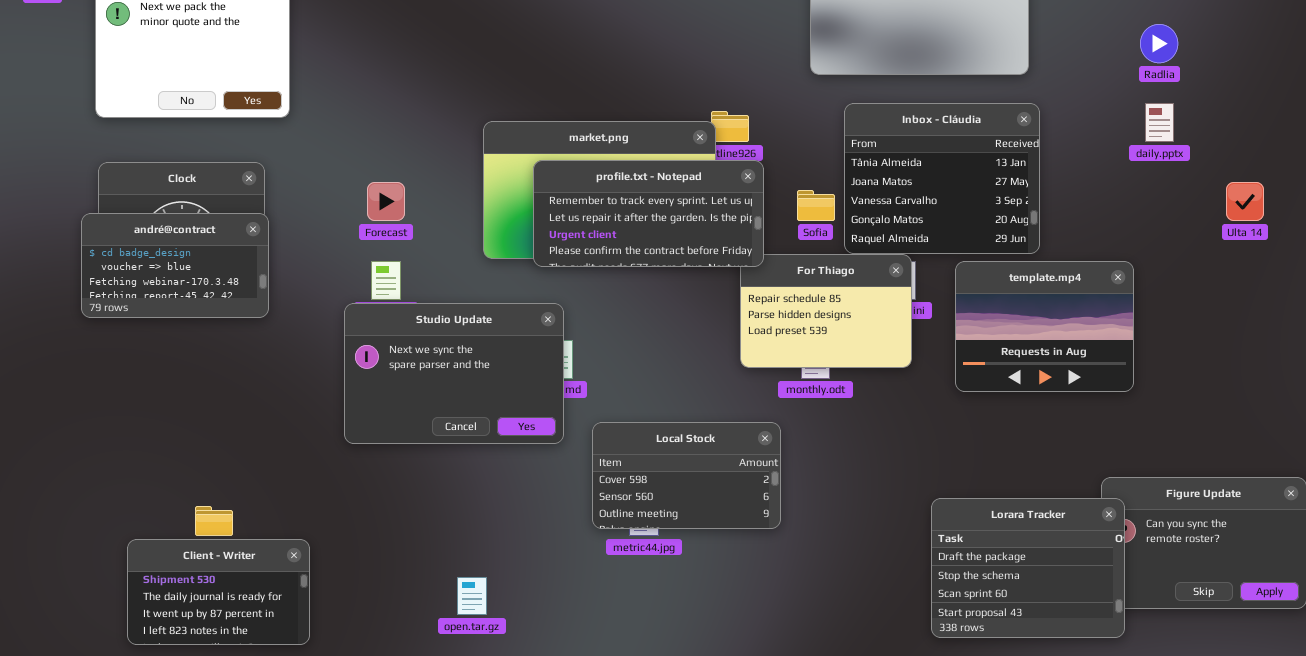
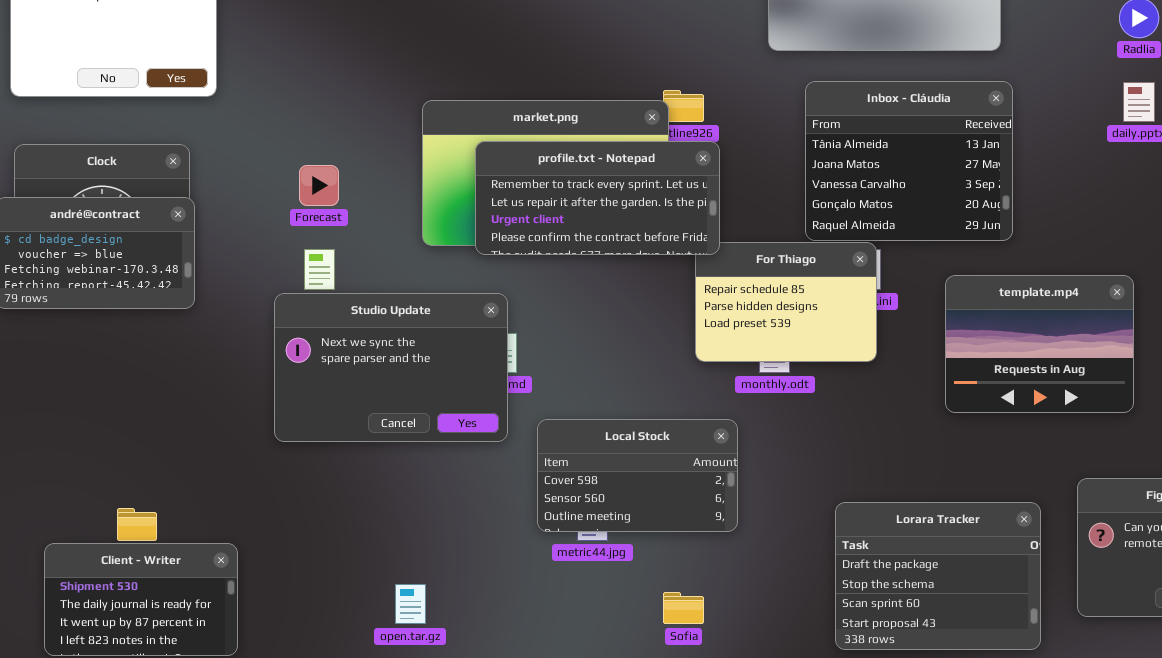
Sofia: [797,190,835,221] -> [663,592,704,624], moved
template.mp4: [955,261,1134,392] -> [945,275,1134,413], moved
Lorara Tracker: [931,498,1125,638] -> [835,502,1041,650], moved

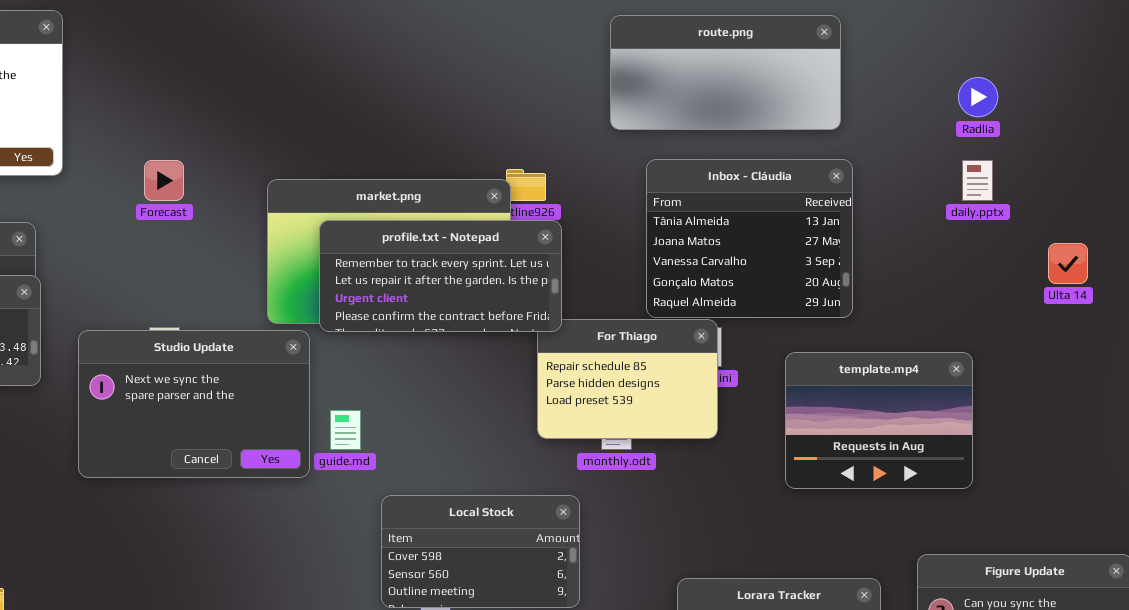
Forecast: [299,165,339,206] -> [144,160,184,201], moved
Studio Update: [274,293,508,442] -> [78,330,310,478], moved

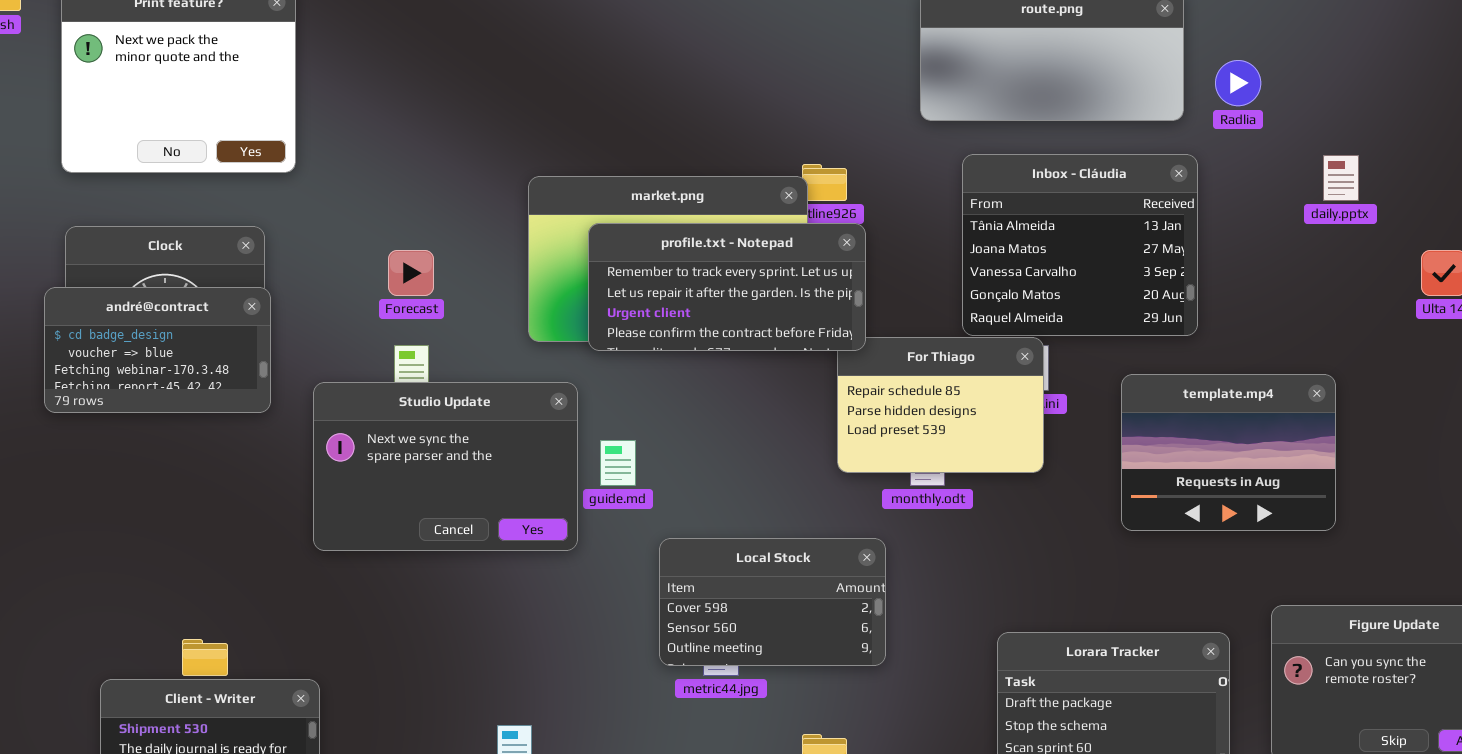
Radlia: [958,77,998,117] -> [1215,60,1261,106], moved
Forecast: [144,160,184,201] -> [388,250,434,296], moved
Studio Update: [78,330,310,478] -> [313,382,578,551], moved

